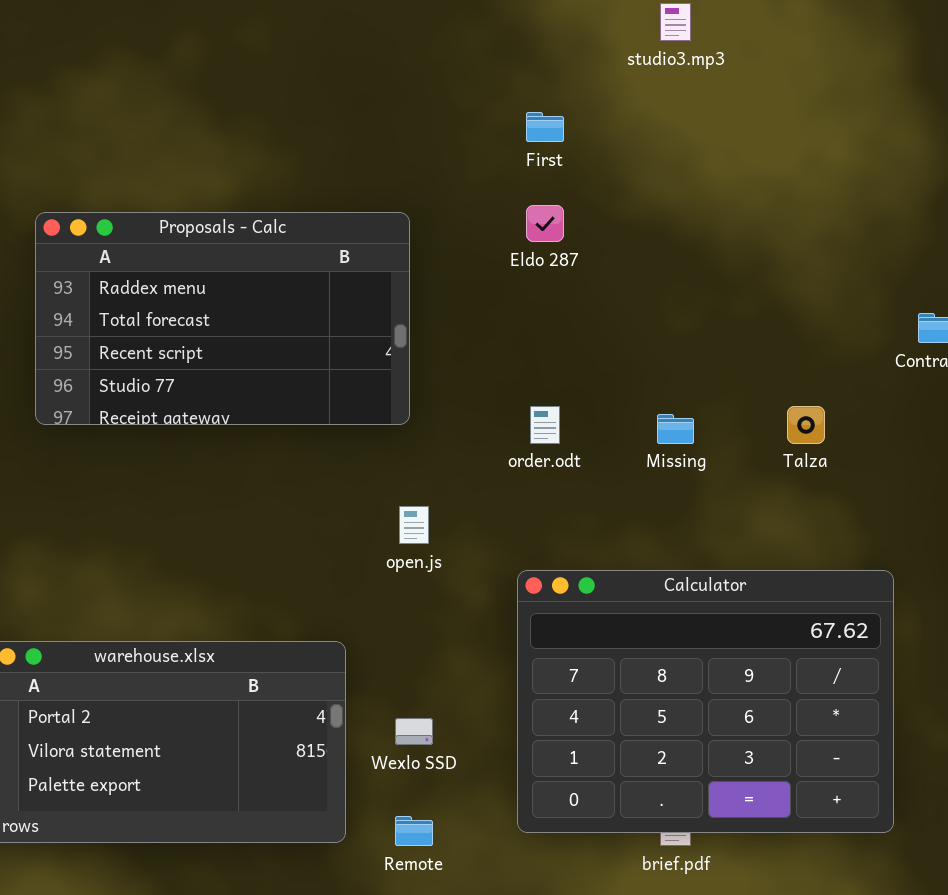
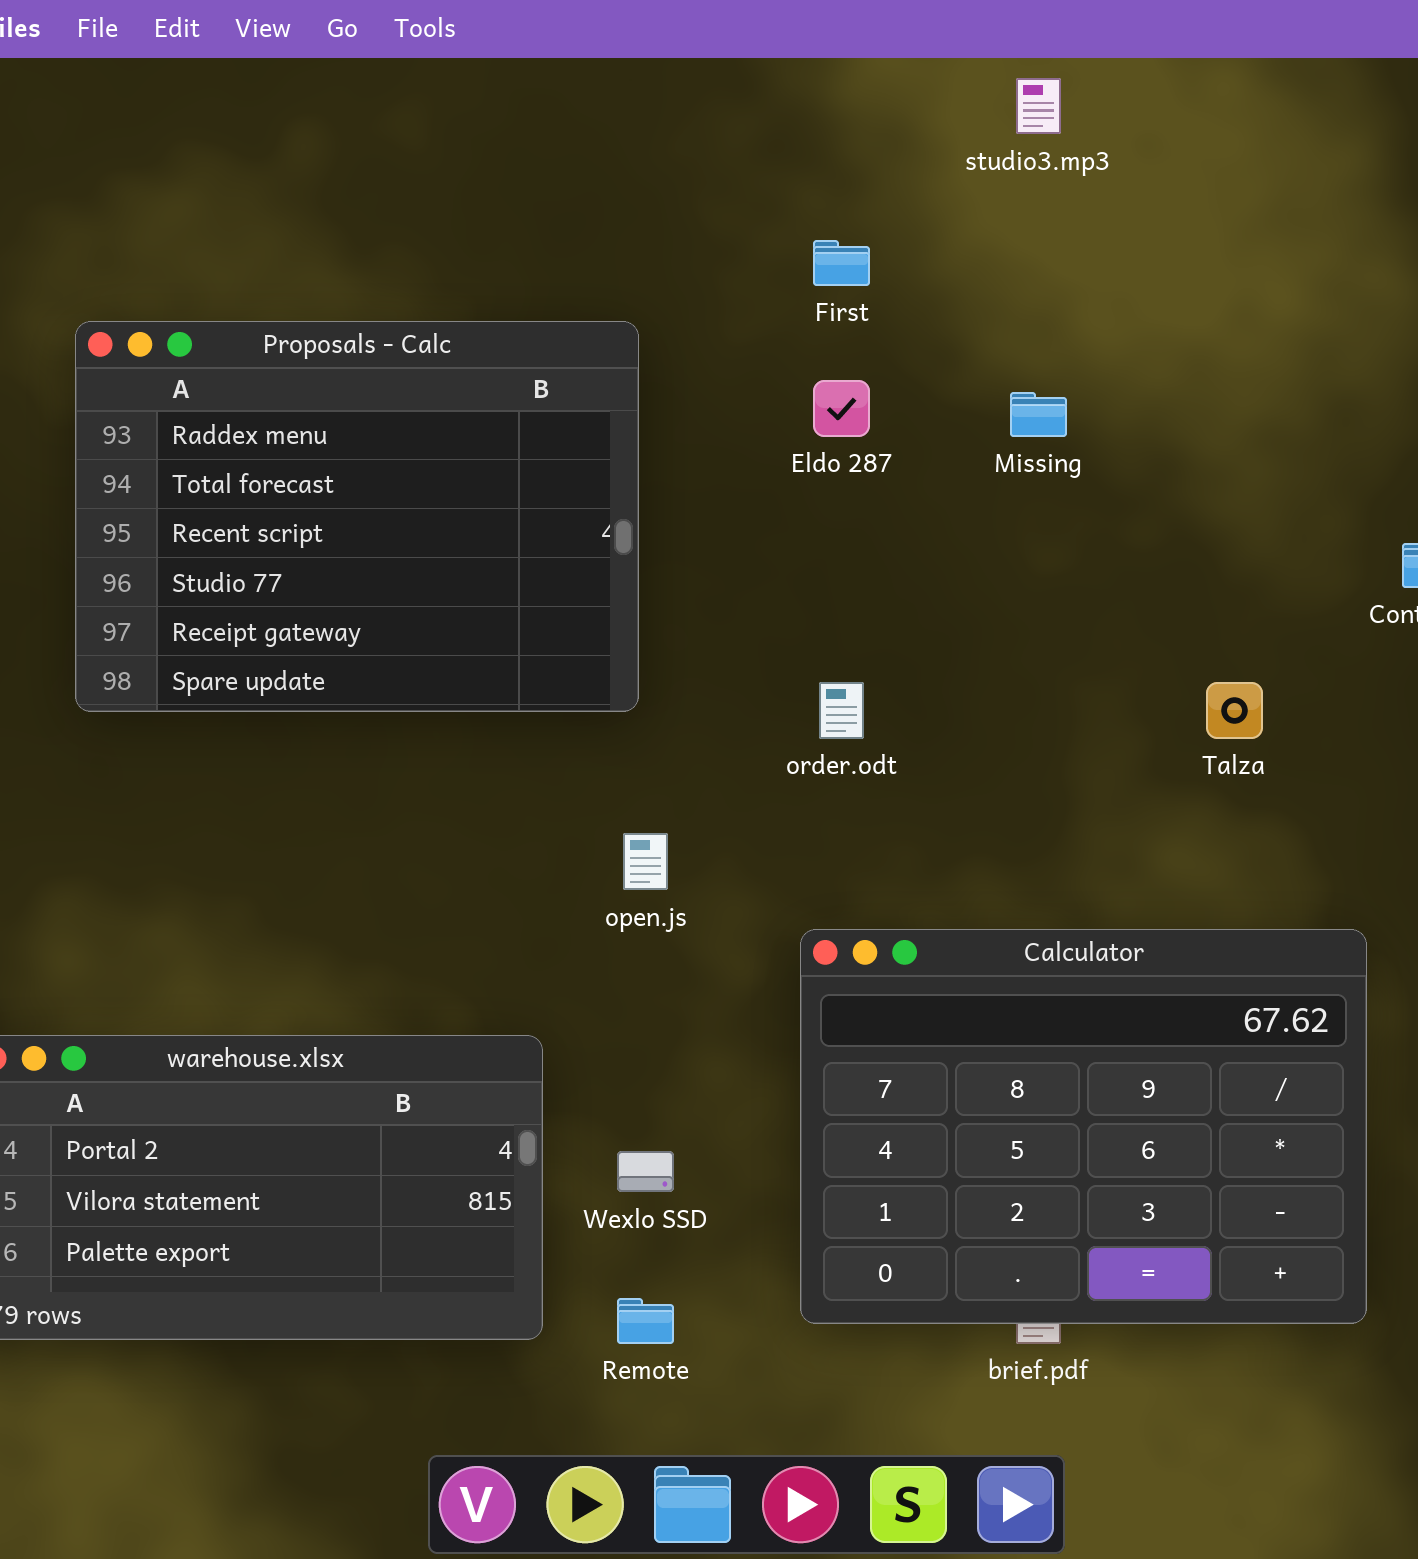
Proposals - Calc: [35,212,410,425] -> [75,321,639,712], resized
Missing: [657,414,694,444] -> [1010,392,1067,437], moved

